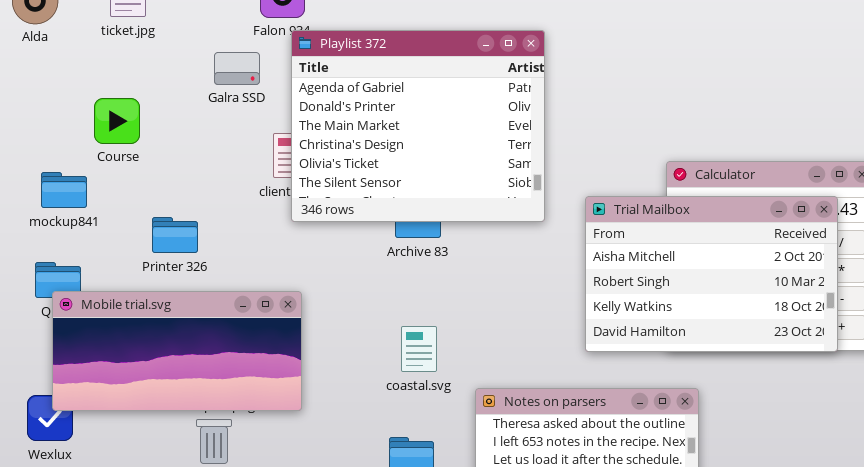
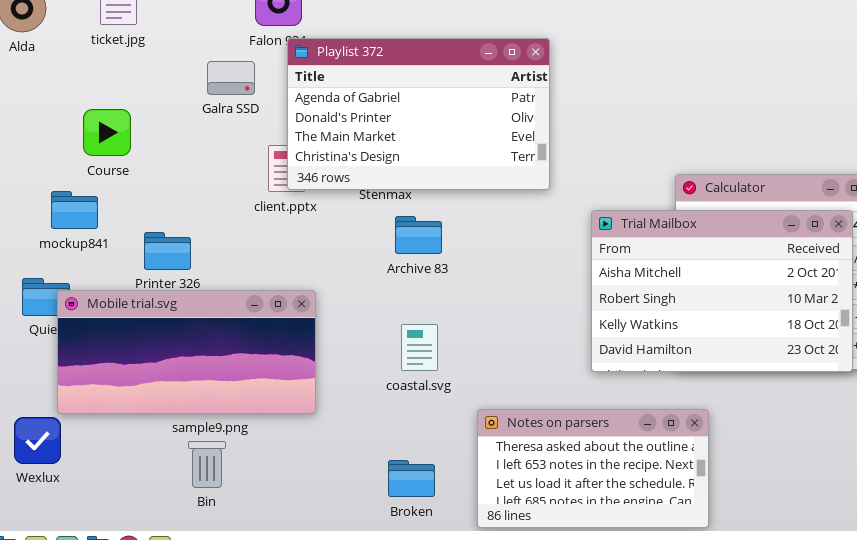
Playlist 372: [291,30,545,222] -> [287,38,550,190], resized
mockup841: [41,172,87,208] -> [51,191,98,229], moved
Mobile trial.svg: [52,291,302,411] -> [57,290,316,414], moved
coastal.svg: [401,326,437,372] -> [401,324,438,371], moved

